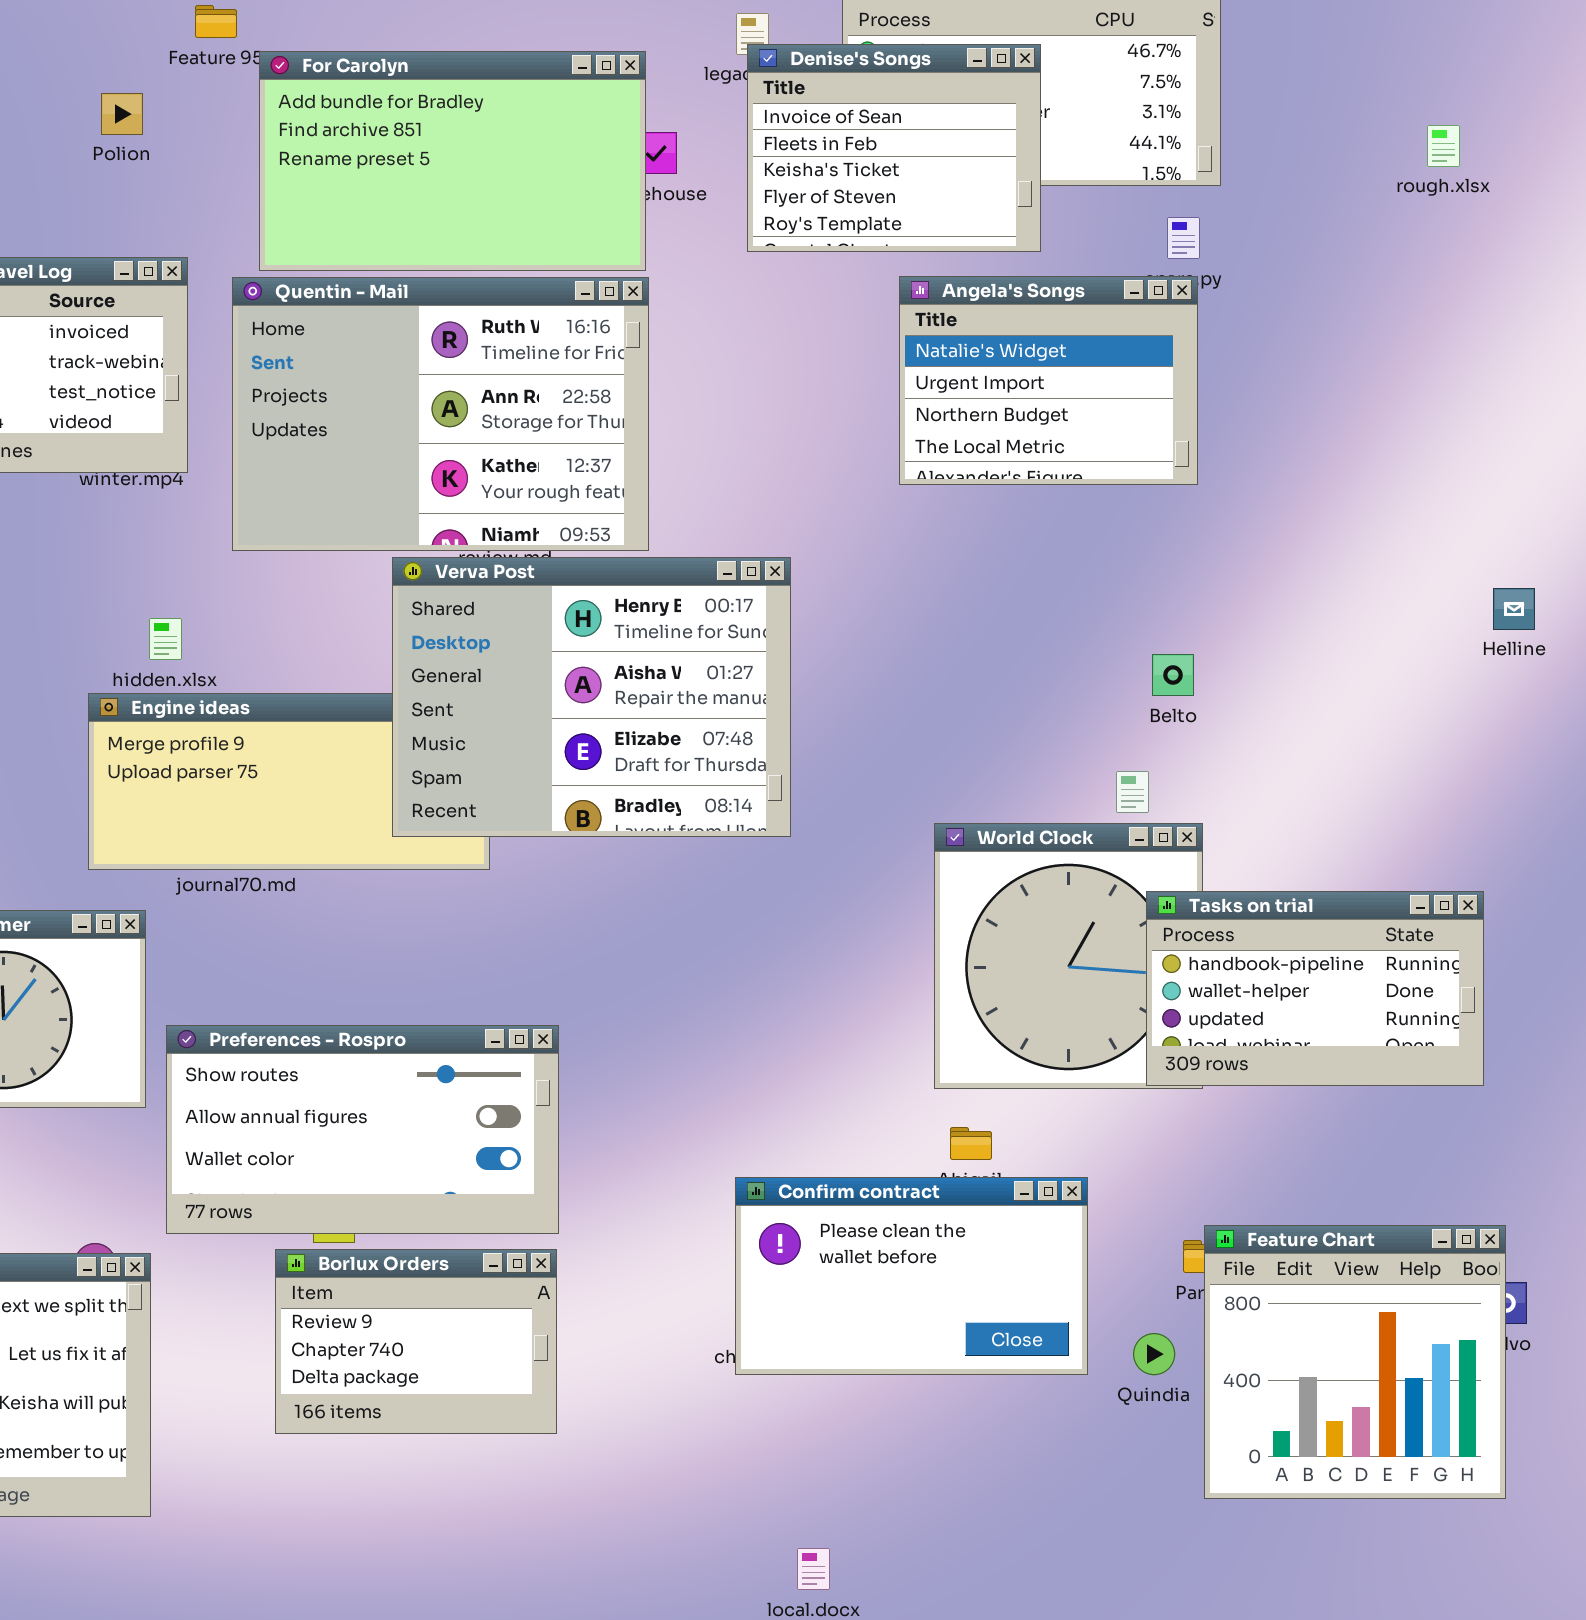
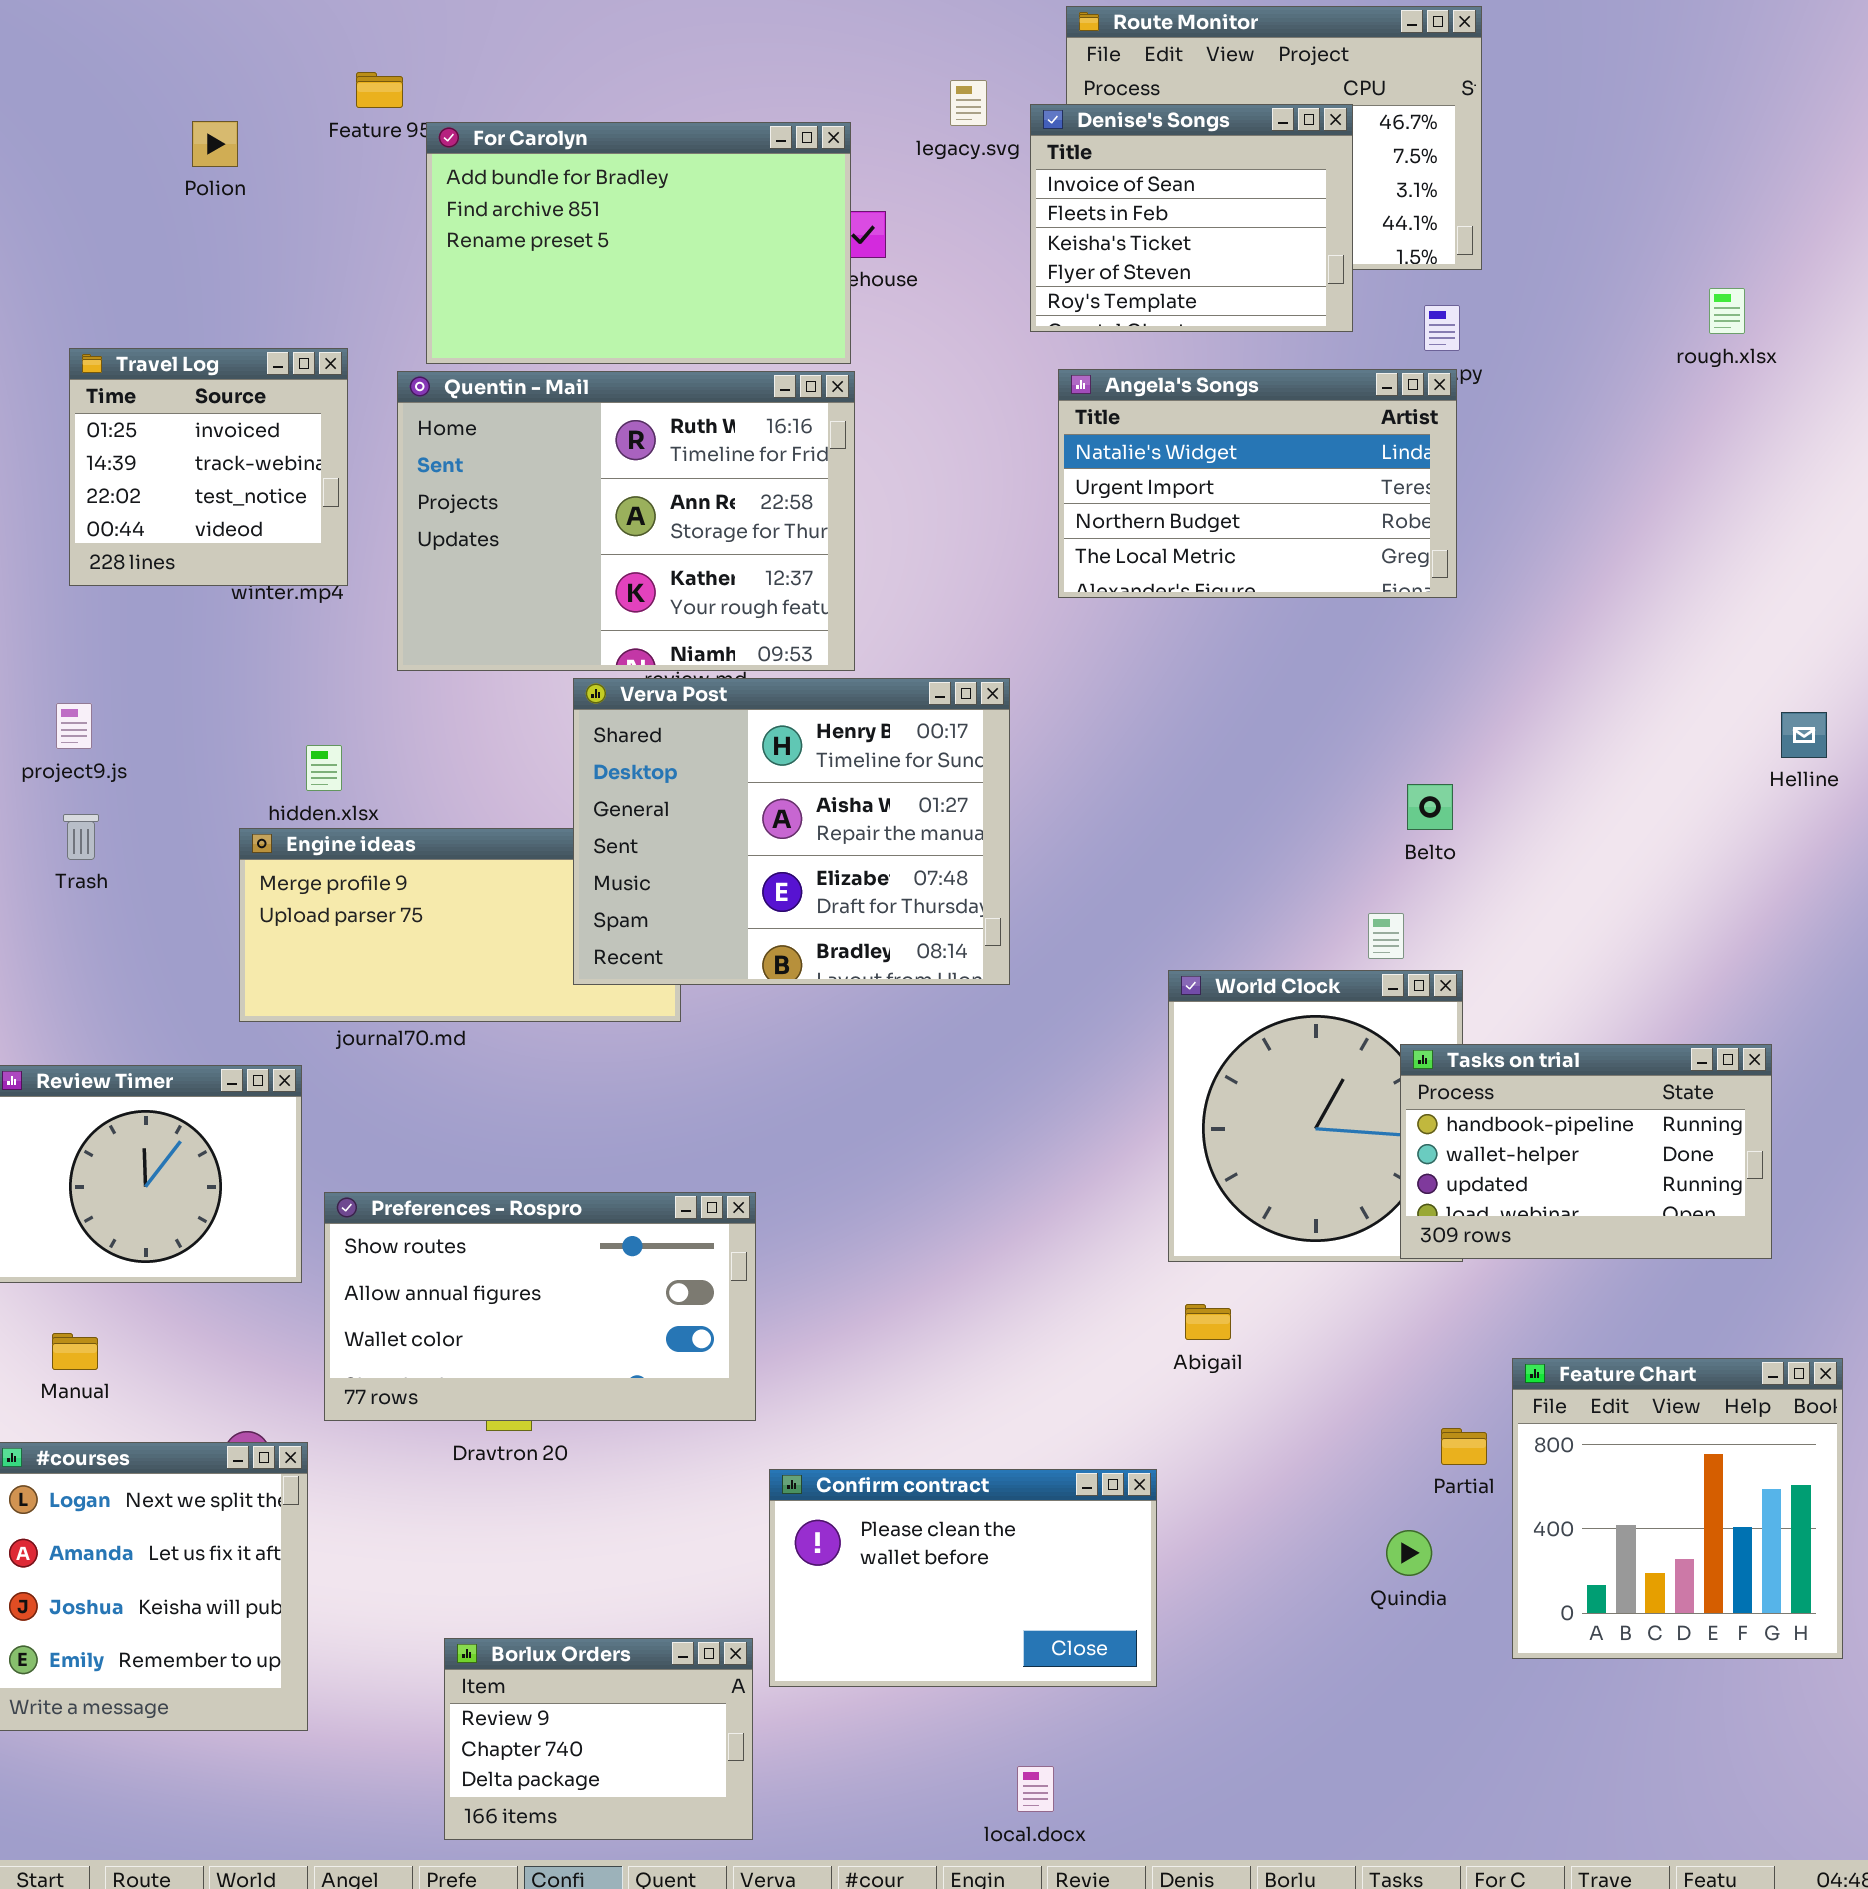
Denise's Songs: [747,44,1041,252] -> [1030,104,1353,332], moved
Polion: [101,93,143,135] -> [192,121,238,167], moved
rough.xlsx: [1427,125,1460,167] -> [1709,288,1745,334], moved
Angela's Songs: [899,276,1198,485] -> [1058,369,1457,598], resized
Confirm contract: [735,1177,1088,1375] -> [769,1469,1157,1687], moved
Feature Chart: [1204,1225,1506,1499] -> [1512,1358,1843,1659], moved
Borlux Orders: [275,1249,557,1434] -> [444,1638,753,1840], moved

